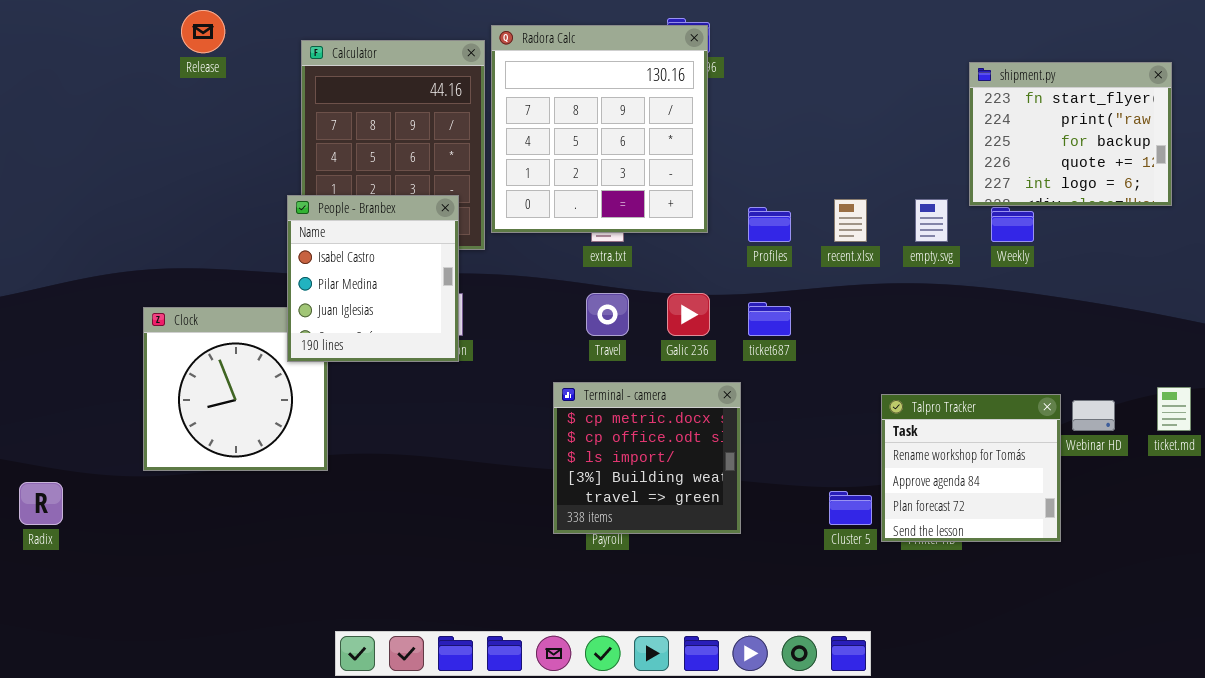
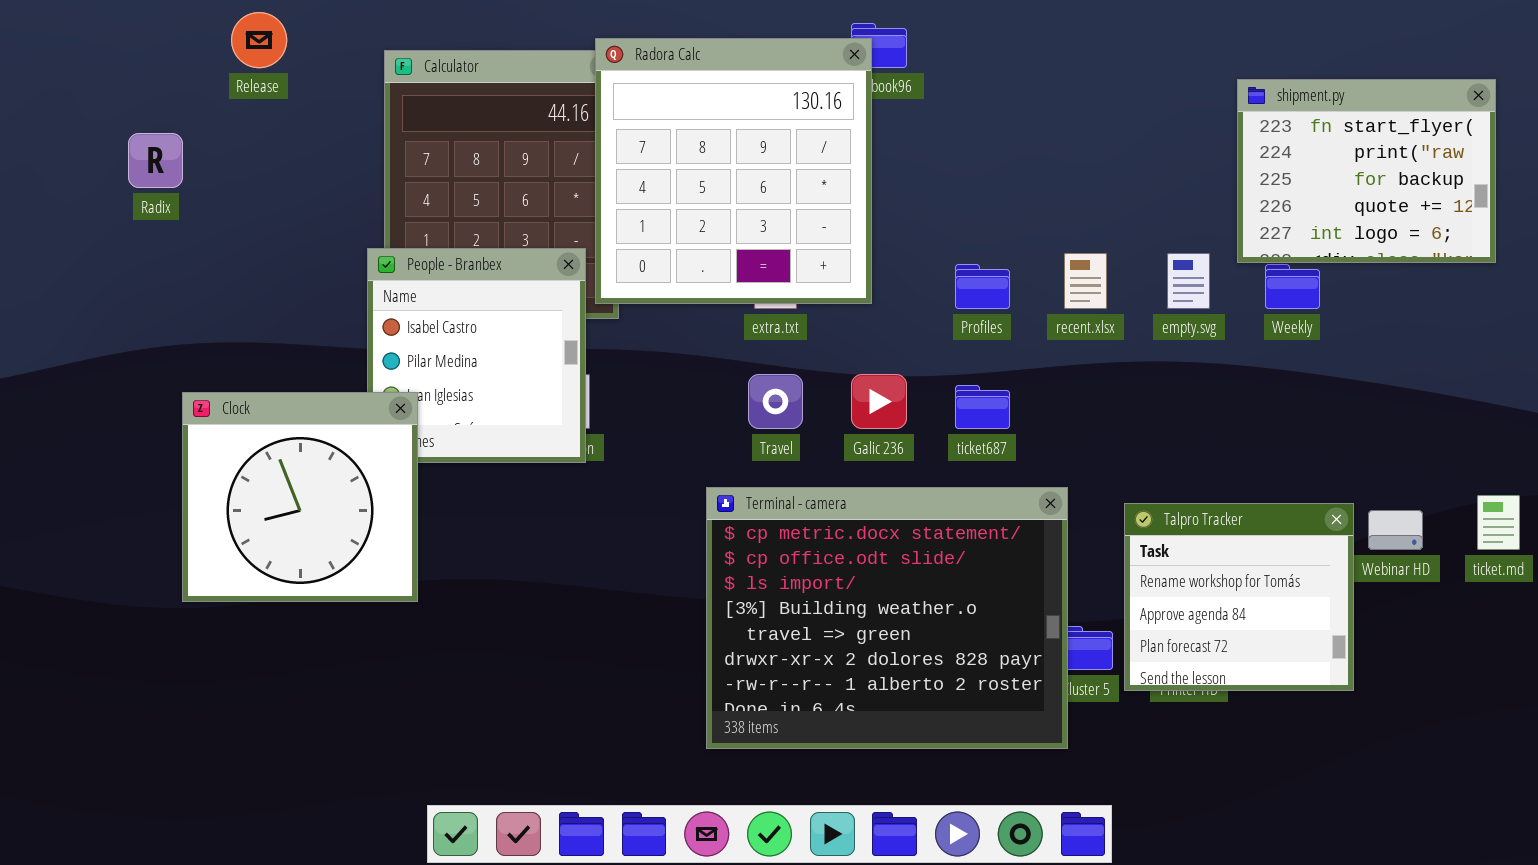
Radora Calc: [491,25,708,233] -> [595,38,872,304], moved
Clock: [143,307,328,471] -> [182,392,418,602], raised
Terminal - camera: [553,382,741,534] -> [706,487,1068,749], resized
Radix: [19,482,63,525] -> [128,133,183,188], moved

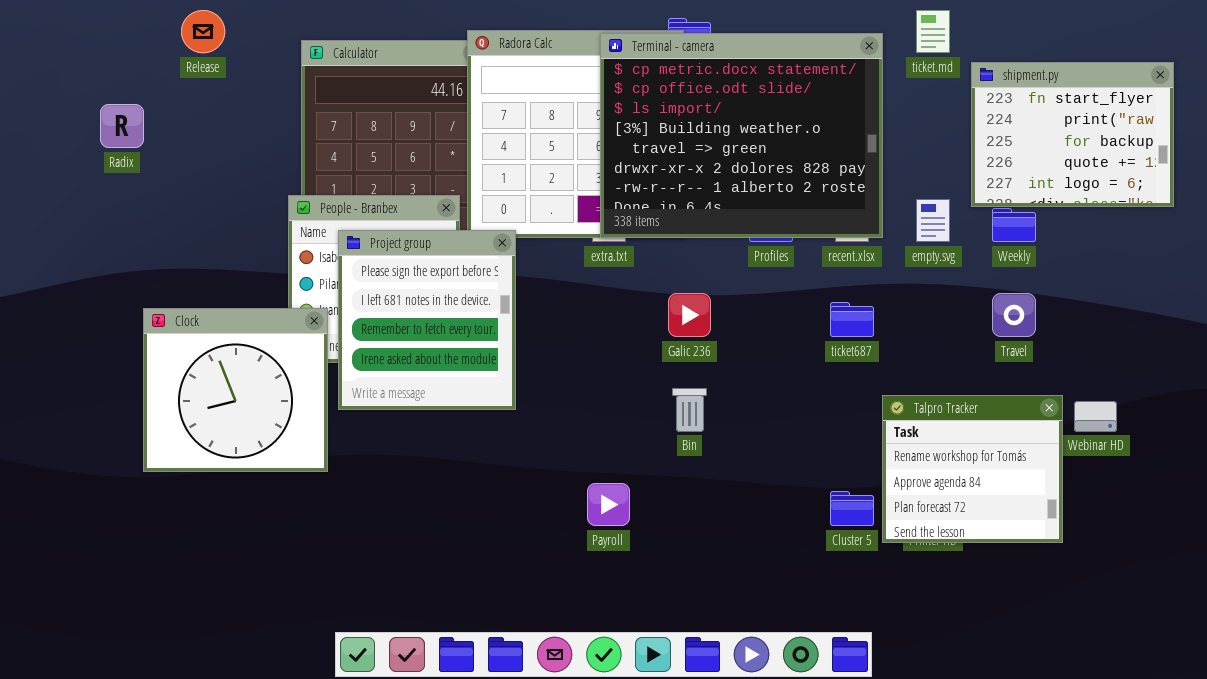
Project group: none -> [338,230,516,410], opened
Travel: [748,374,803,429] -> [992,293,1036,337], moved
ticket687: [955,385,1010,429] -> [830,302,874,337], moved
Terminal - camera: [706,487,1068,749] -> [600,33,883,238], moved
ticket.md: [1477,495,1520,550] -> [916,10,950,53], moved

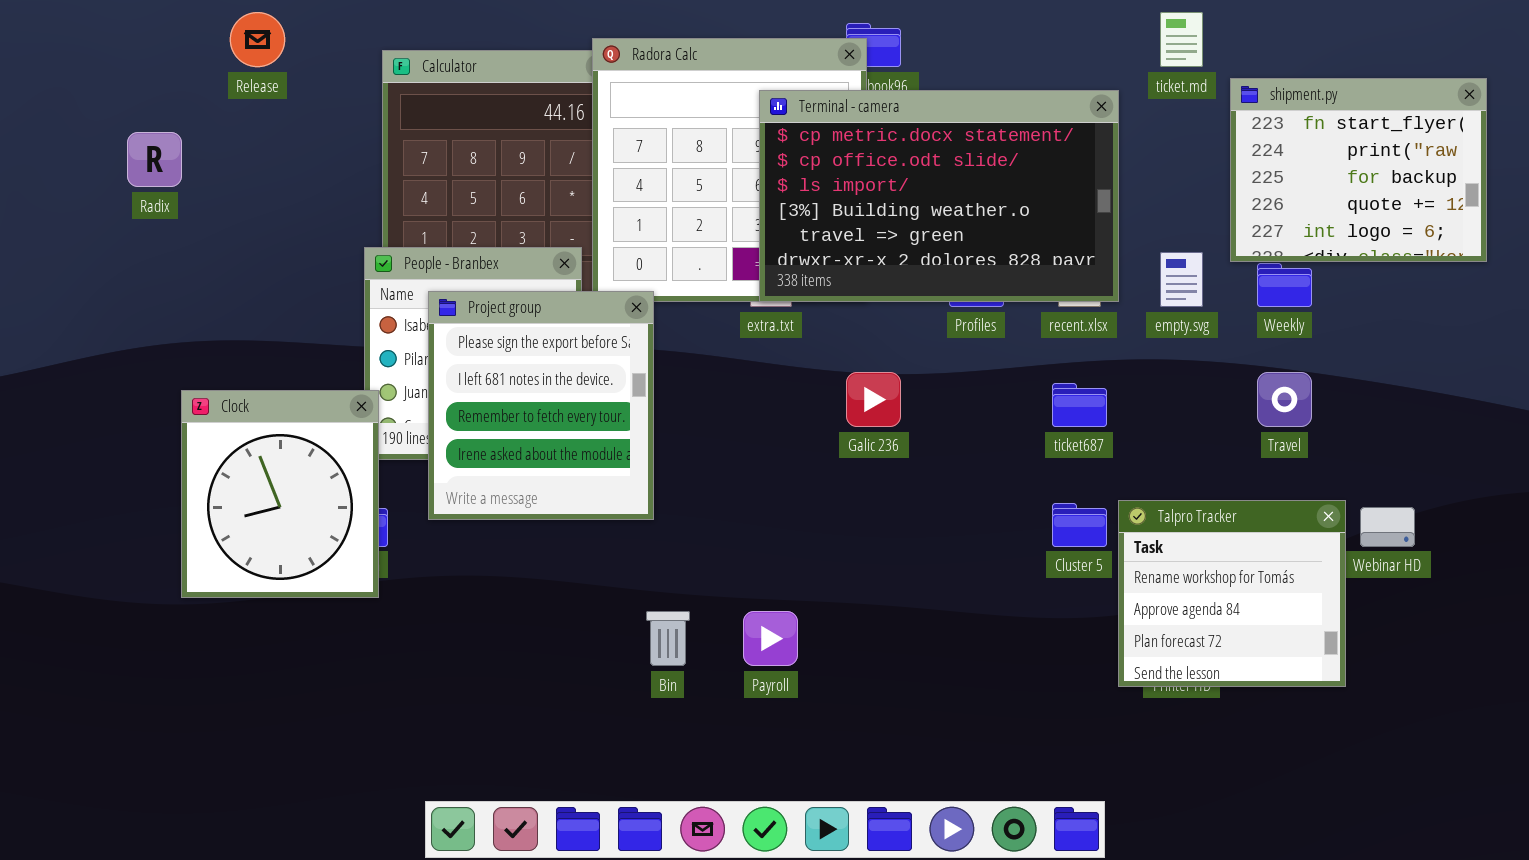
Terminal - camera: [600,33,883,238] -> [759,90,1119,302], resized
Clock: [143,308,328,472] -> [181,390,379,598], resized
Bin: [672,388,707,432] -> [646,611,690,666], moved
Cluster 5: [830,491,874,526] -> [1052,503,1107,547], moved

